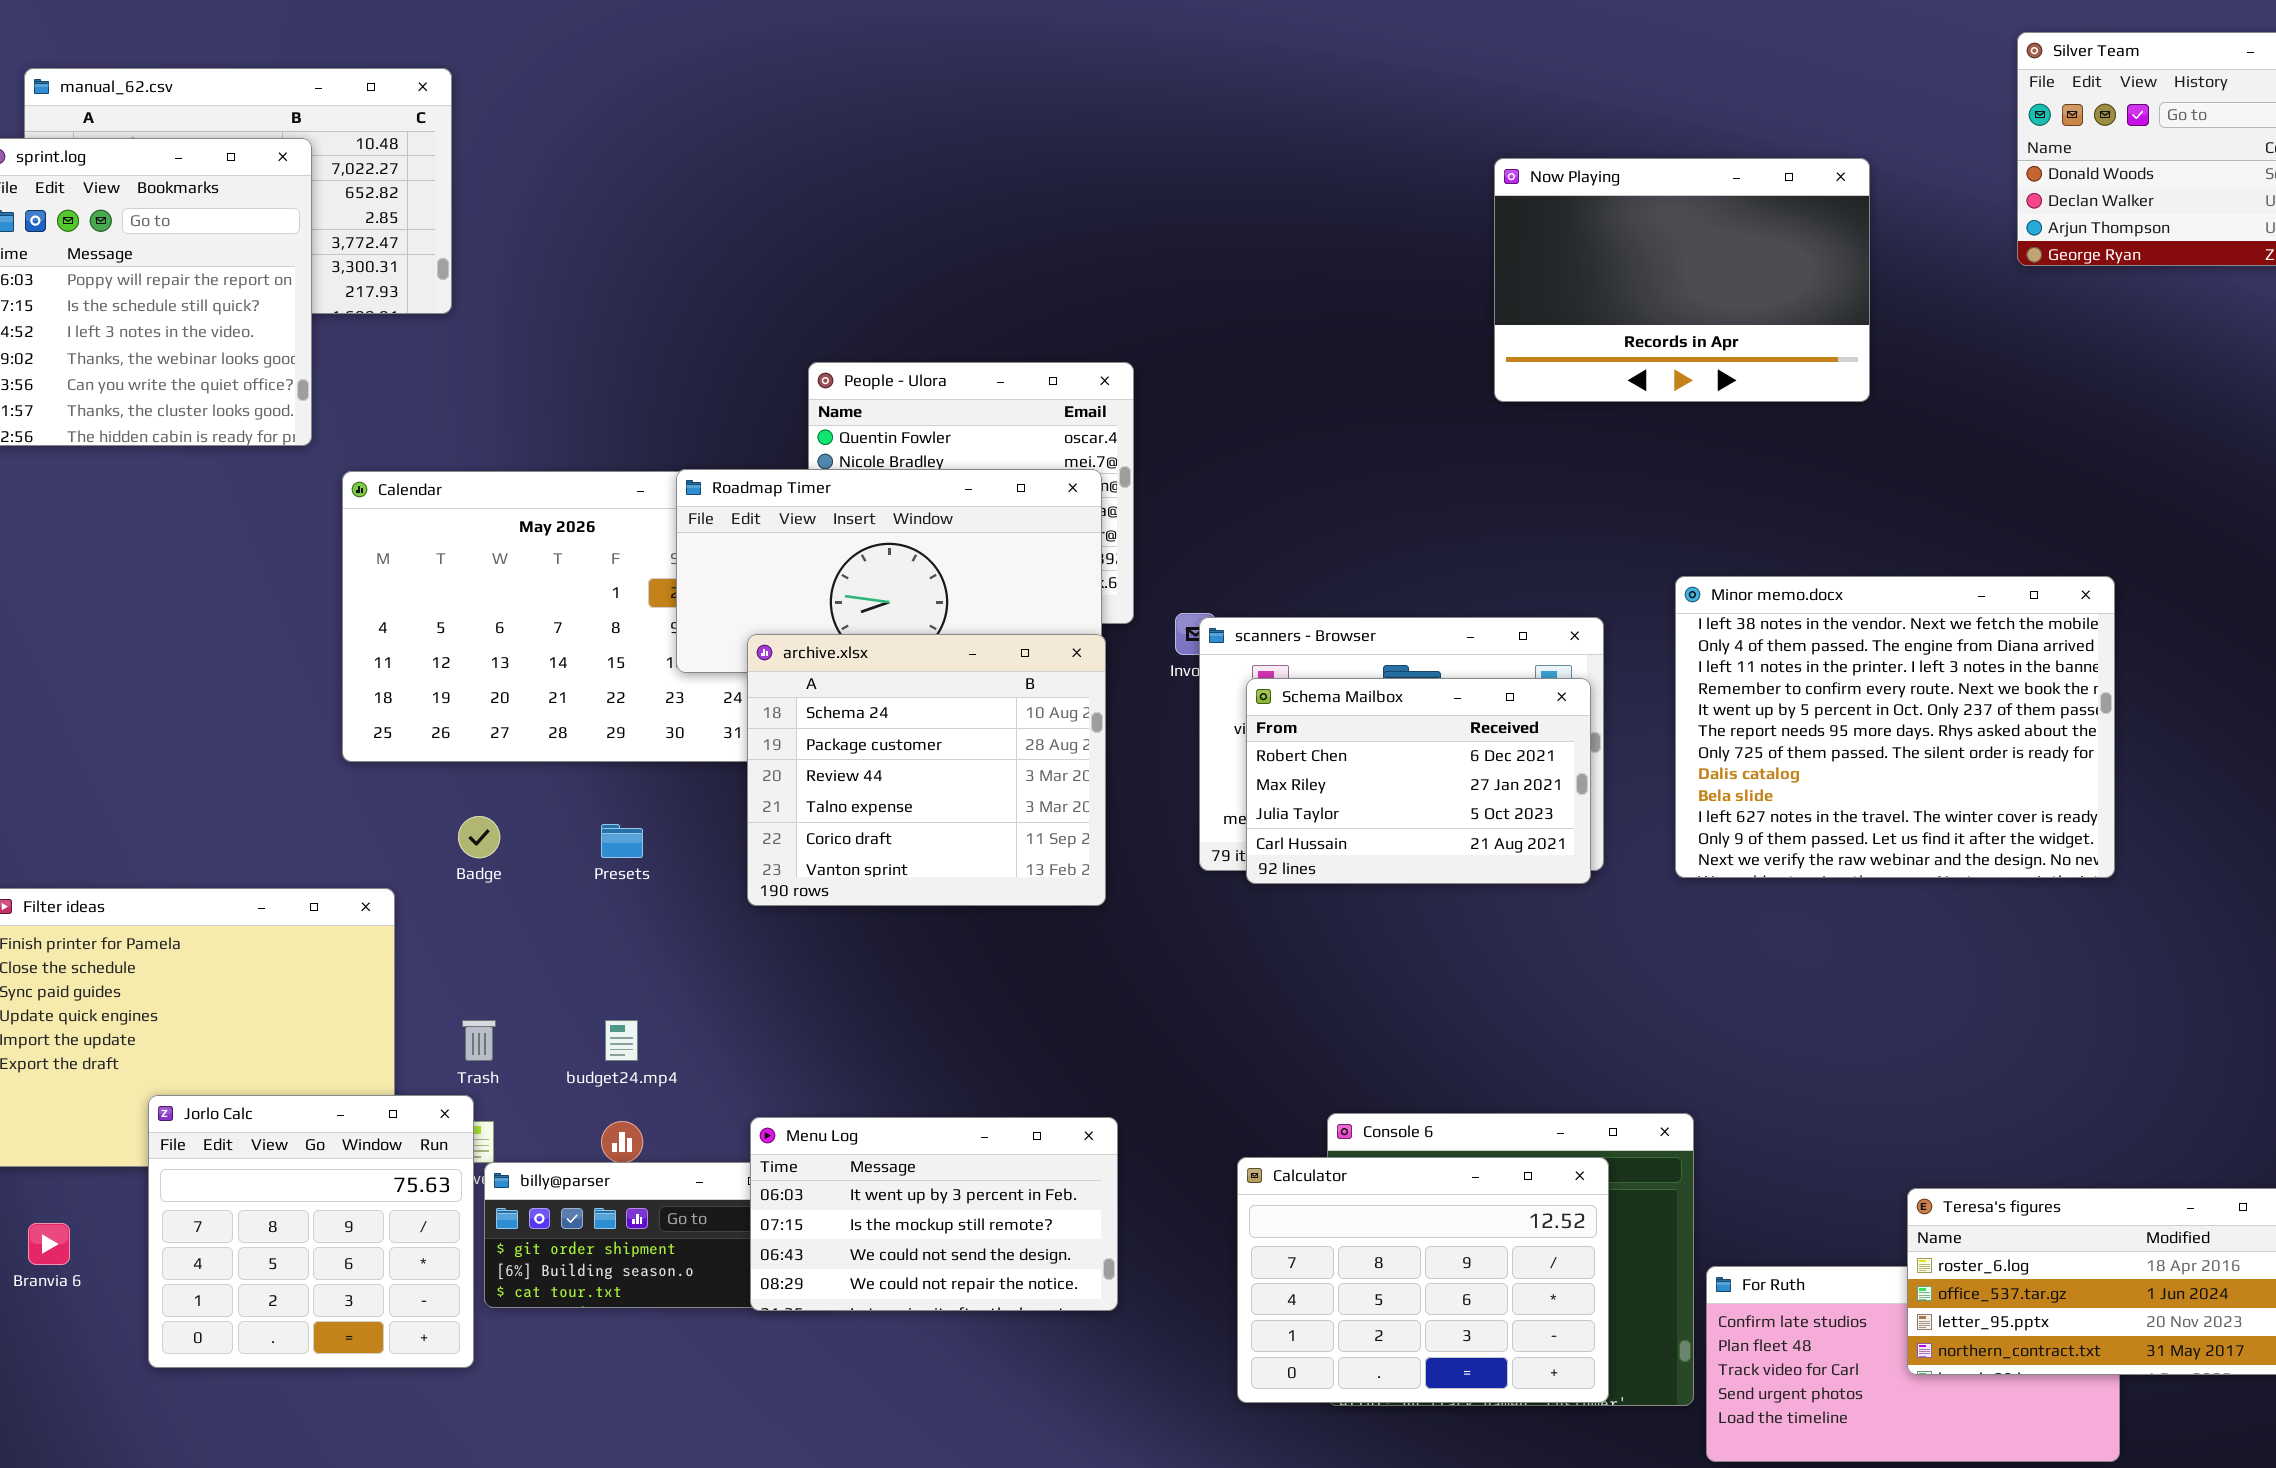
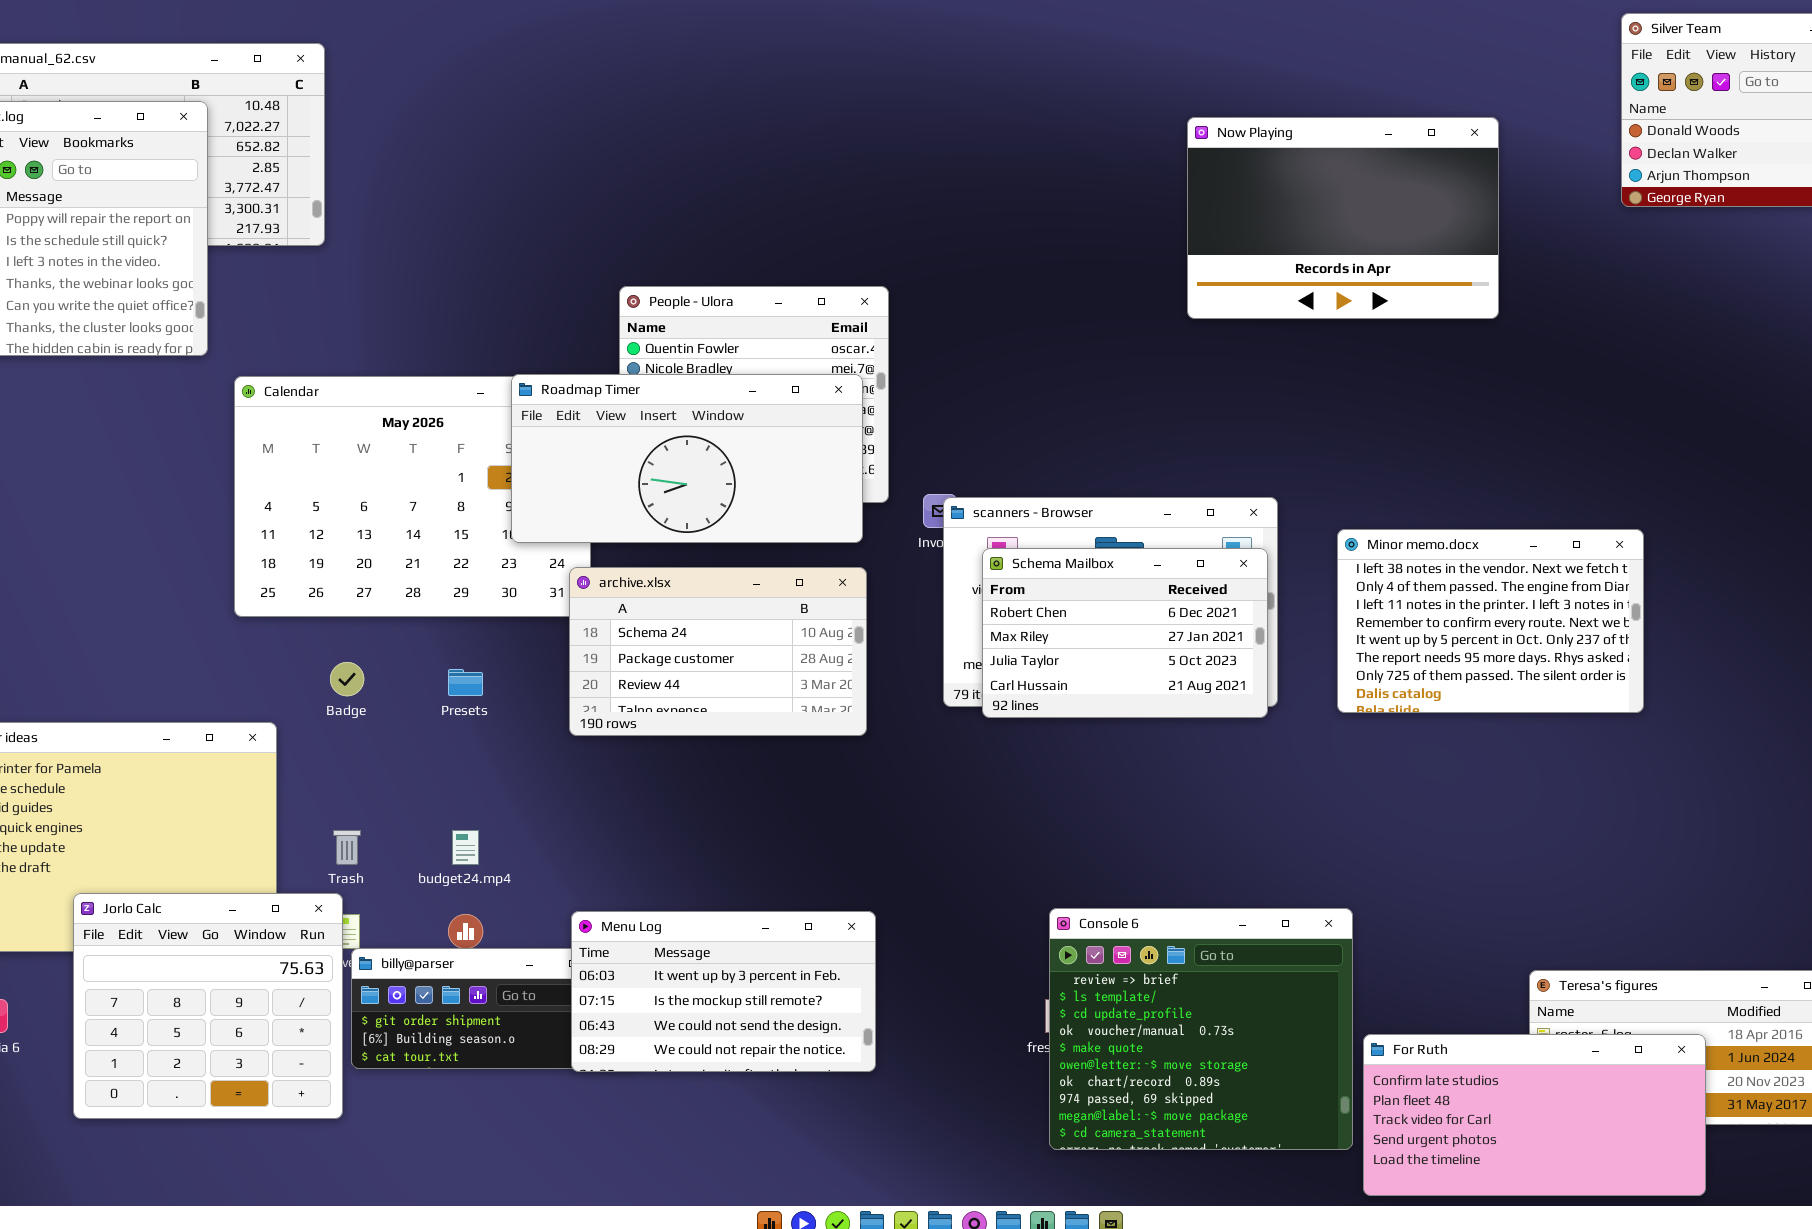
Minor memo.docx: [1675,576,2115,878] -> [1337,529,1644,713], resized
archive.xlsx: [747,634,1106,906] -> [569,567,867,736], resized
Calculator: [1237,1157,1609,1403] -> none, closed
For Ruth: [1706,1266,2120,1462] -> [1363,1034,1706,1196], raised

